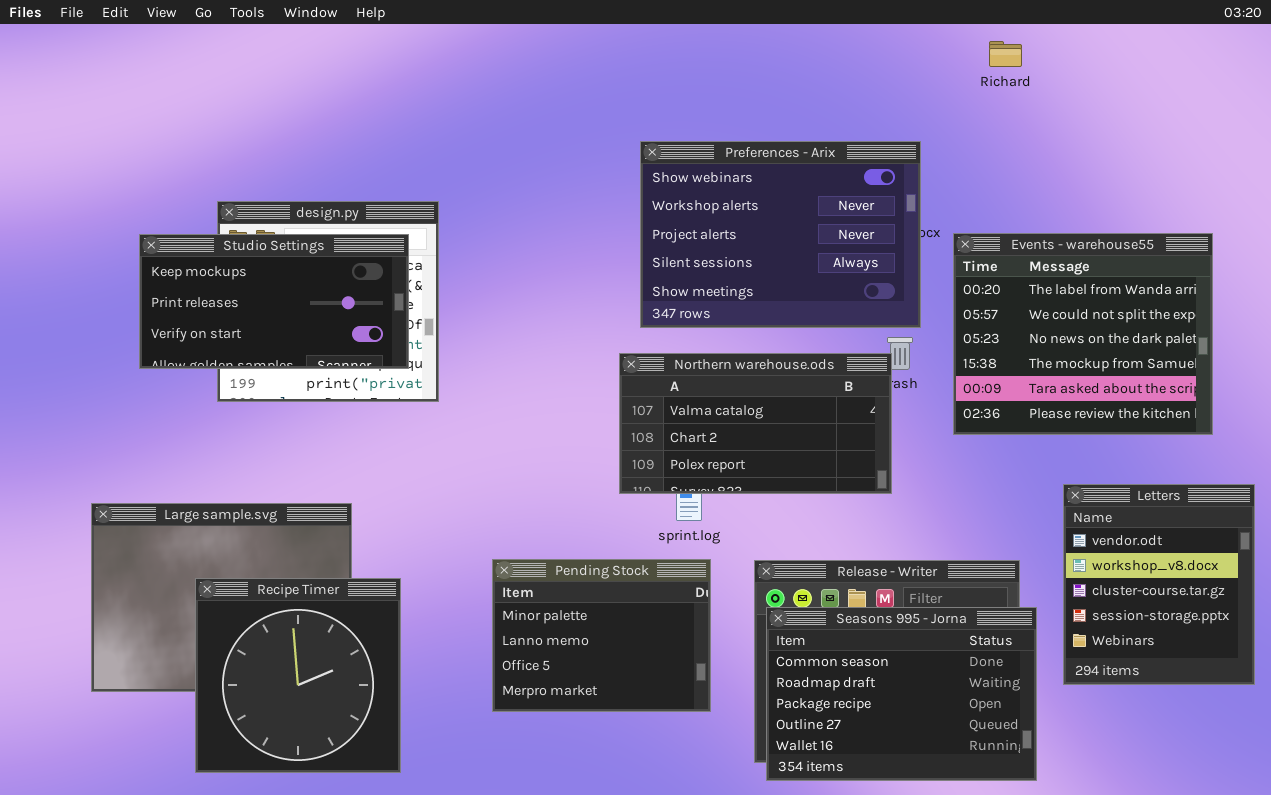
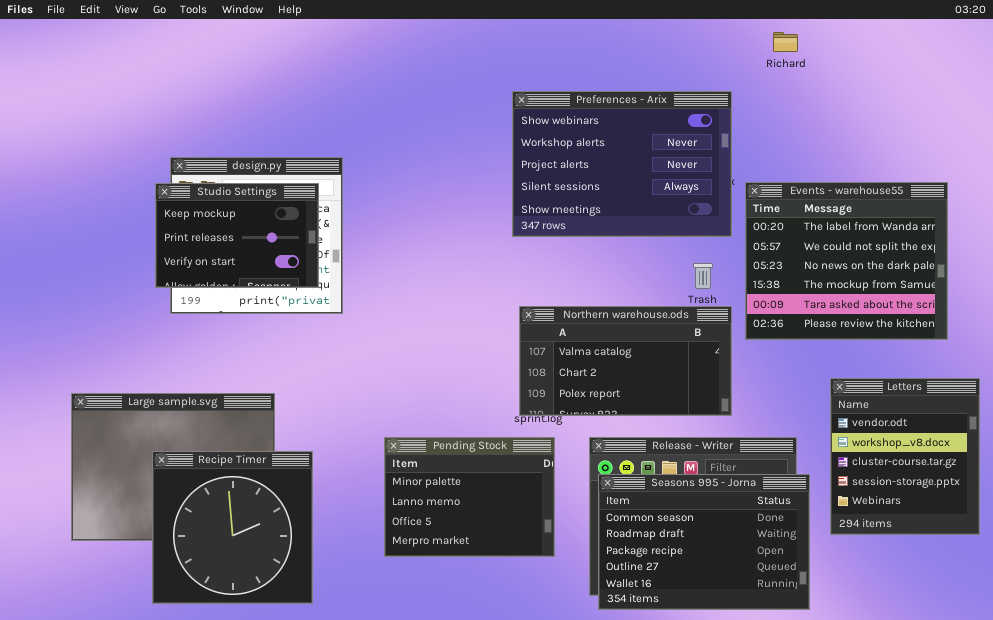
Preferences - Arix: [640,141,921,328] -> [512,91,732,237], moved
Studio Settings: [139,234,409,369] -> [155,183,319,288], resized
Northern warehouse.ods: [619,353,892,494] -> [519,306,732,416], moved

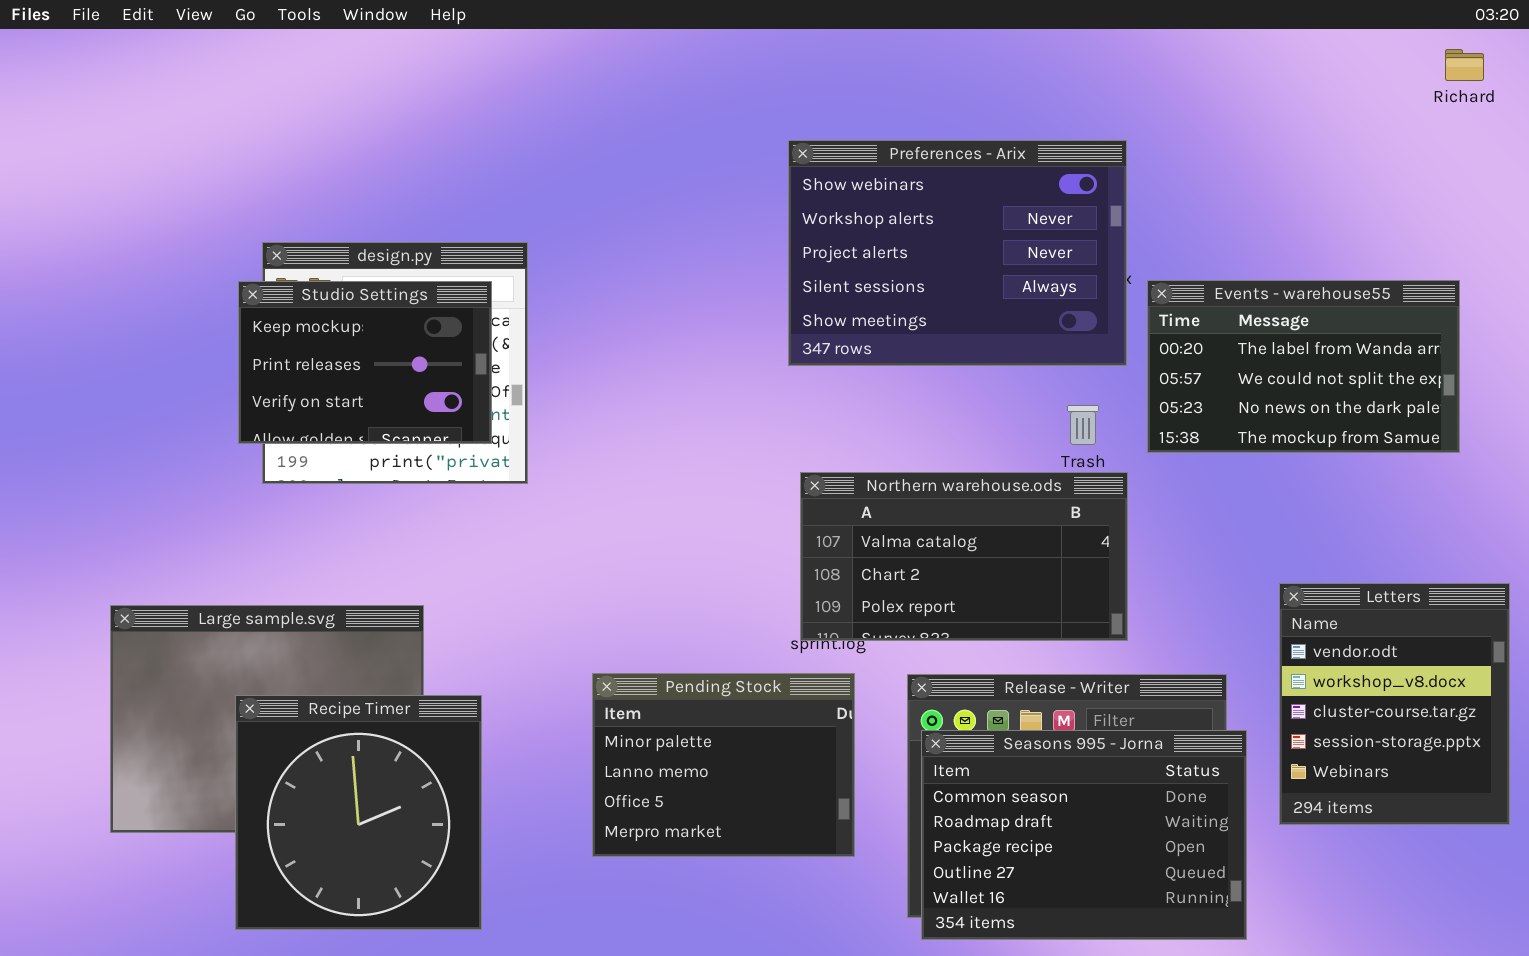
Richard: [773,32,798,52] -> [1445,49,1484,81], moved
Events - warehouse55: [745,182,948,340] -> [1147,280,1460,453], resized

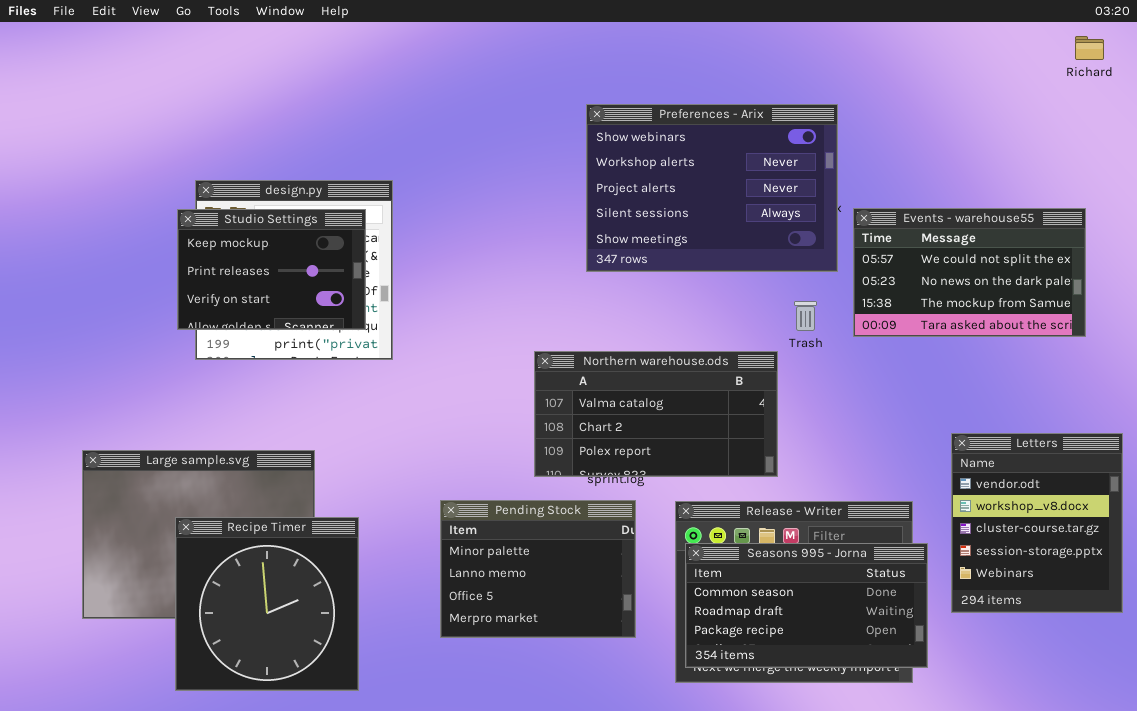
Events - warehouse55: [1147,280,1460,453] -> [853,208,1086,337], scrolled down 1 row
Northern warehouse.ods: [800,472,1128,641] -> [534,351,778,477], moved
Seasons 995 - Jorna: [921,730,1247,940] -> [685,543,928,668], resized

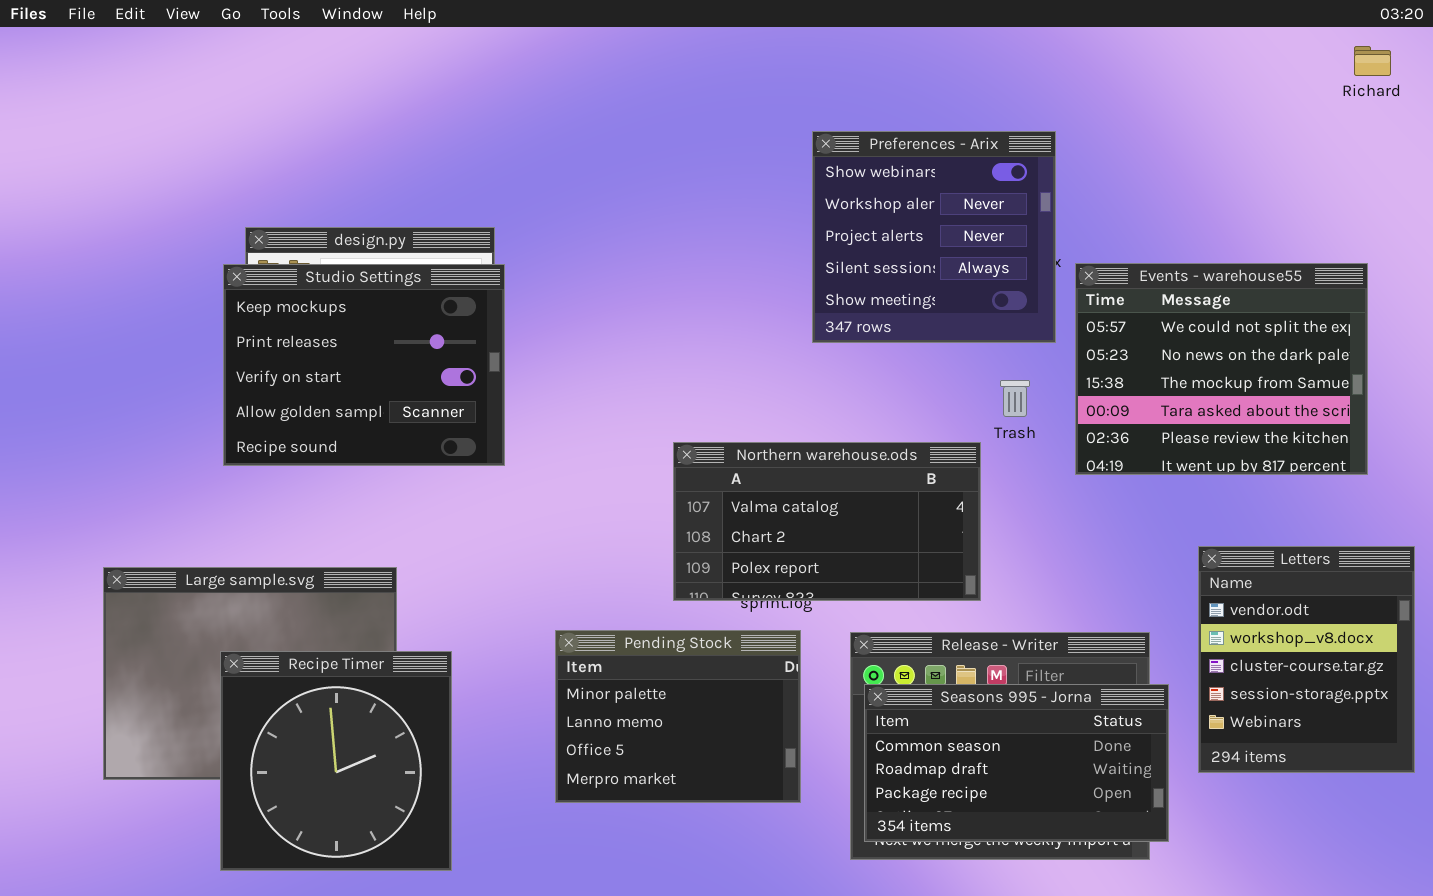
Preferences - Arix: [586,104,838,272] -> [812,131,1056,343], resized
Events - warehouse55: [853,208,1086,337] -> [1075,263,1368,475], resized
Studio Settings: [177,209,366,330] -> [223,264,505,466], resized

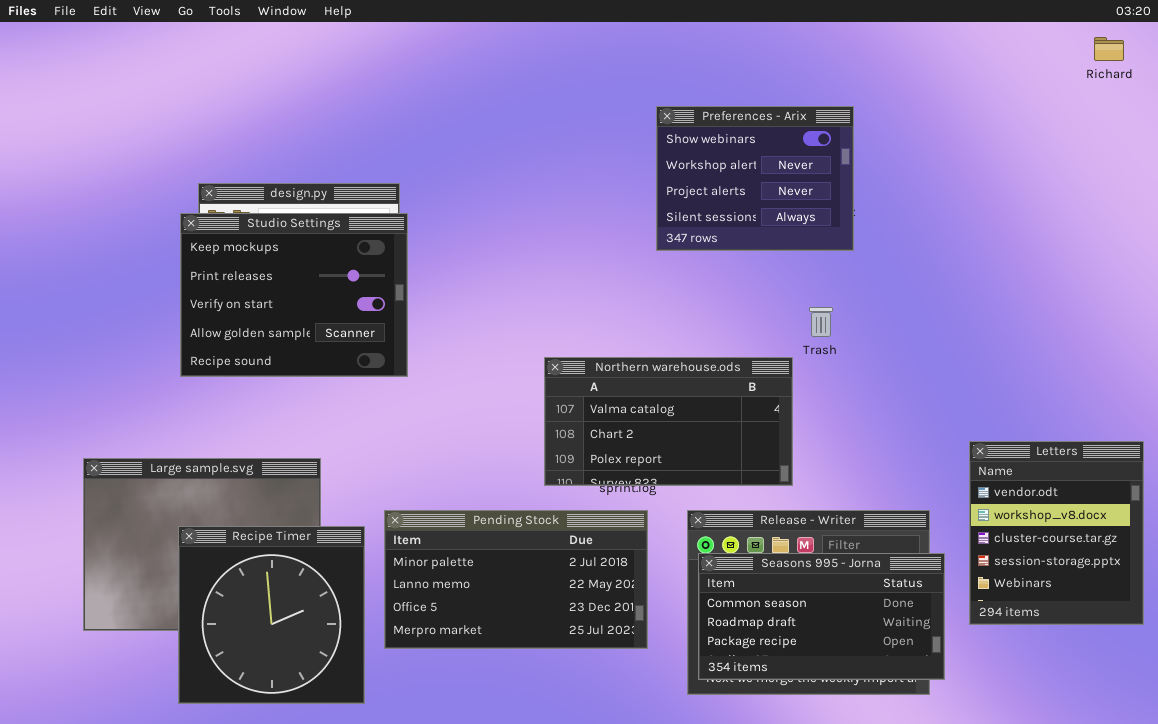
Preferences - Arix: [812,131,1056,343] -> [656,106,854,251], resized
Events - warehouse55: [1075,263,1368,475] -> none, closed
Pending Stock: [555,630,801,803] -> [384,510,648,649], resized

